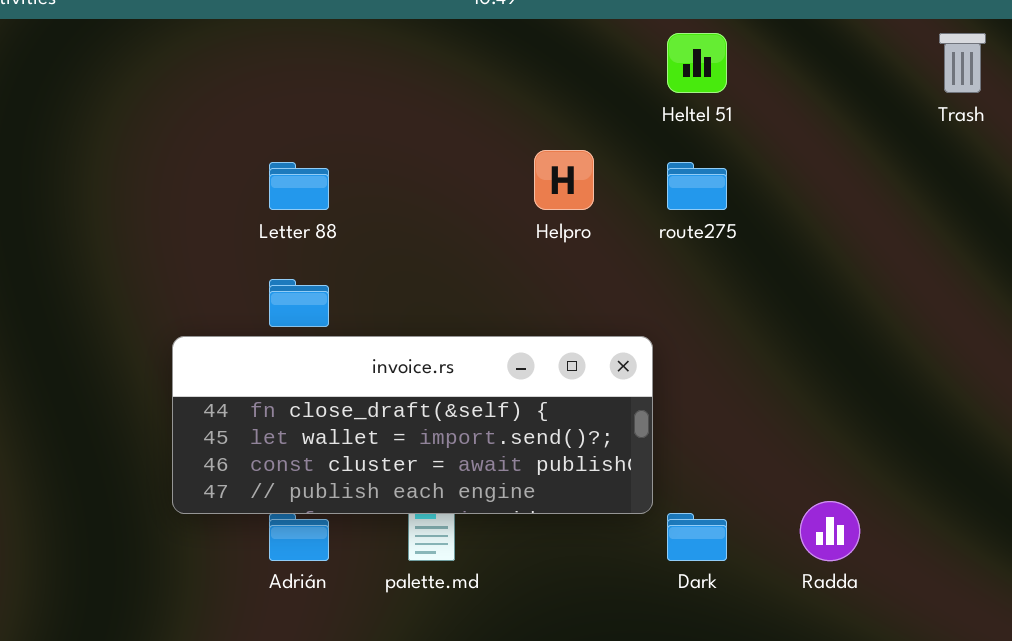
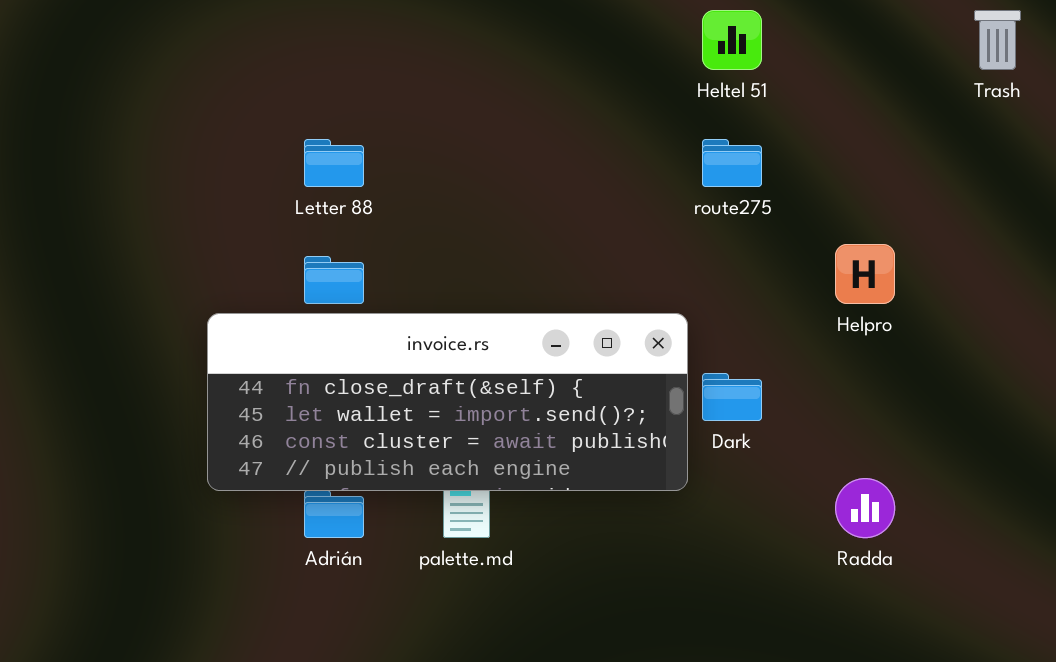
Helpro: [534,150,594,210] -> [835,244,895,304], moved
Dark: [667,513,727,561] -> [702,373,762,421], moved

